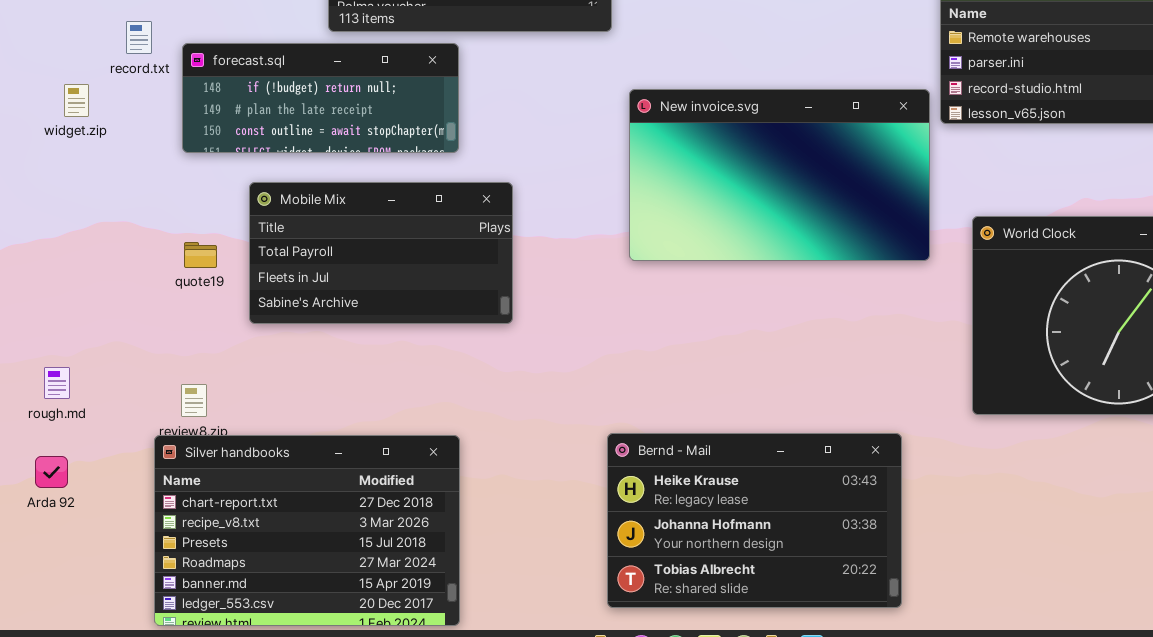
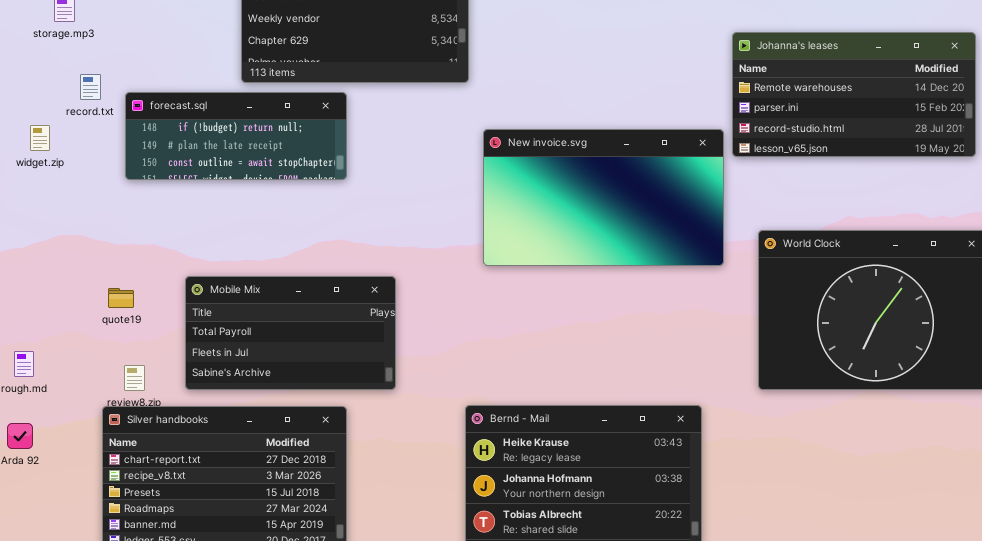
Mobile Mix: [249,182,513,324] -> [185,276,396,390], moved
quote19: [184,242,217,268] -> [108,288,134,308], moved

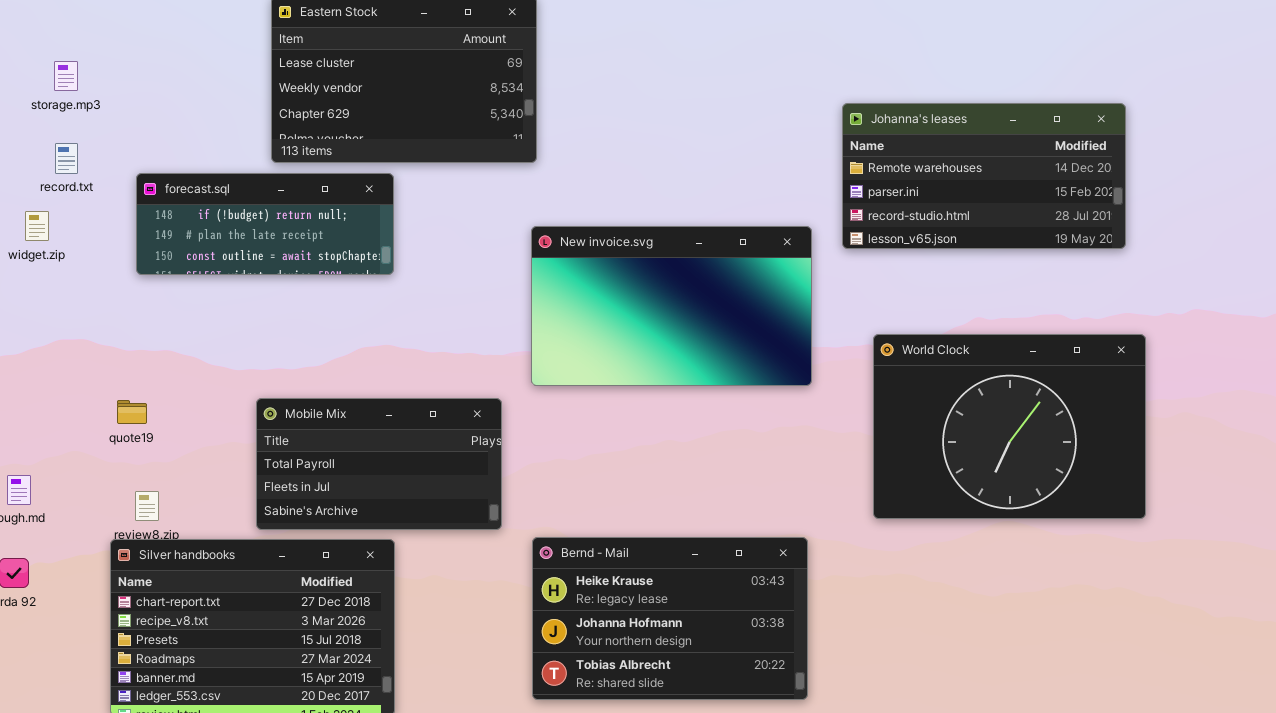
record.txt: [80,74,101,100] -> [55,143,78,174], moved
New invoice.svg: [483,129,724,266] -> [531,226,812,386], moved
Mobile Mix: [185,276,396,390] -> [256,398,502,530], moved

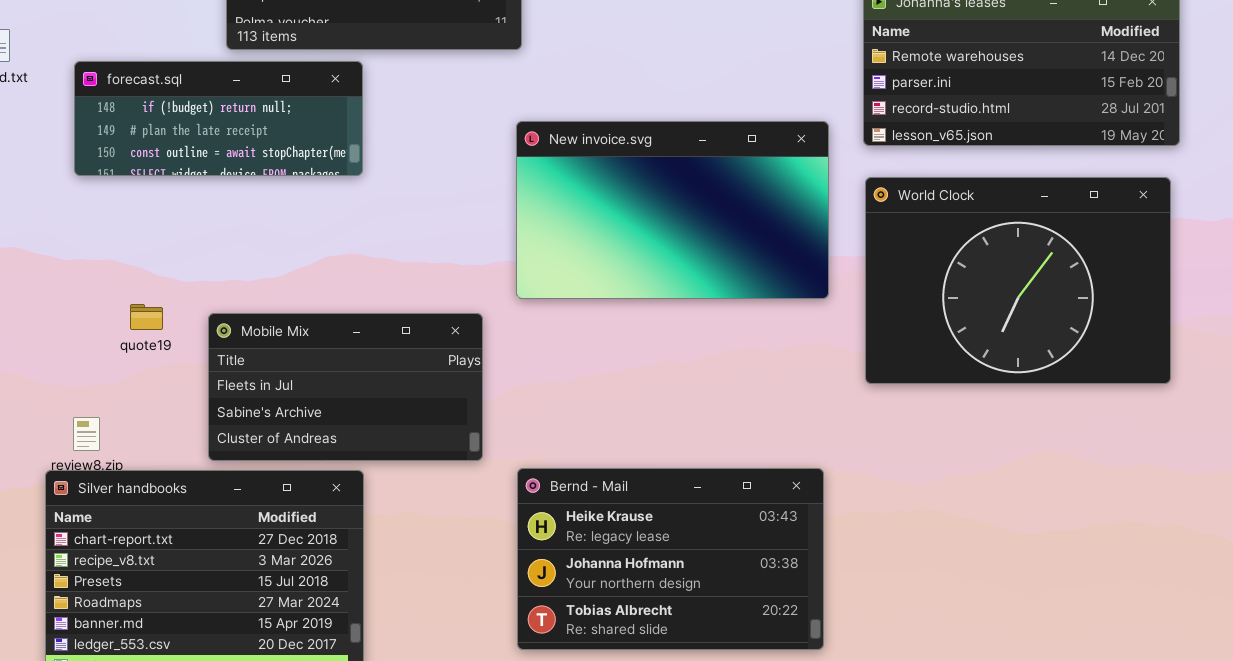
World Clock: [873,334,1146,519] -> [865,177,1171,384], moved
Mobile Mix: [256,398,502,530] -> [208,313,483,461], scrolled down 1 row
quote19: [117,400,147,424] -> [130,304,163,330], moved

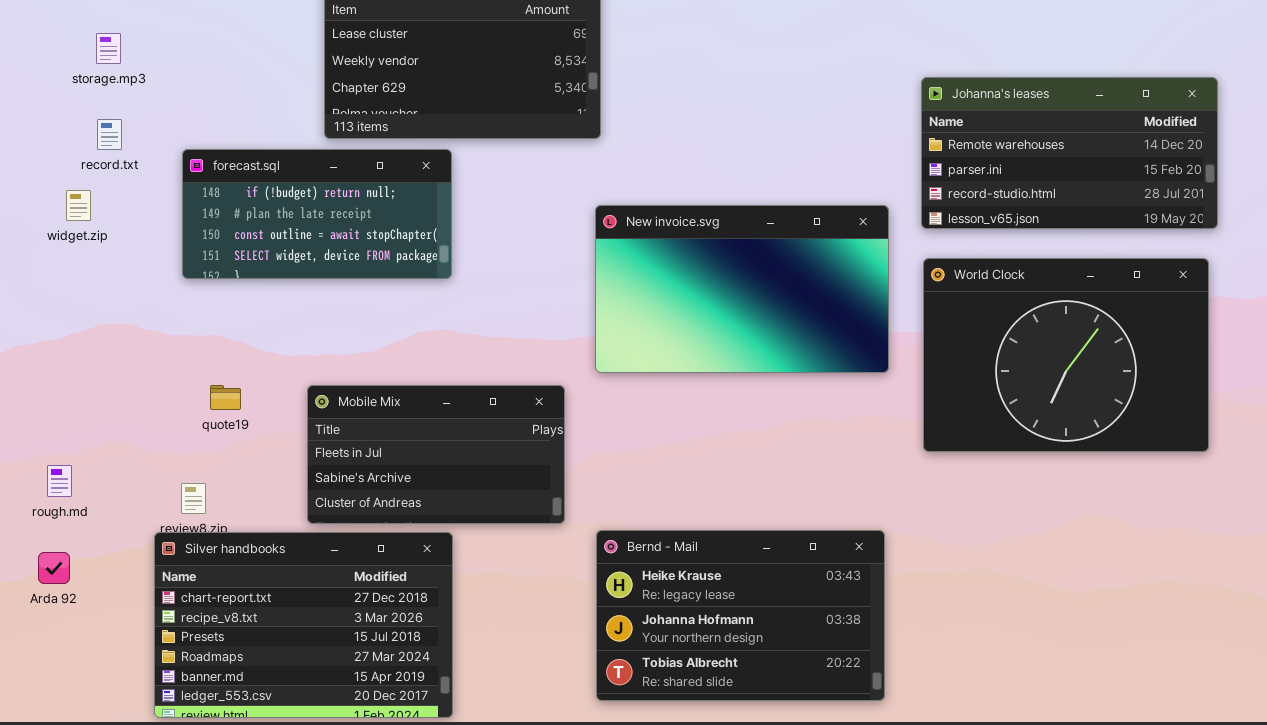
forecast.sql: [74,61,363,176] -> [182,149,452,279], resized
quote19: [130,304,163,330] -> [210,385,241,410], moved

